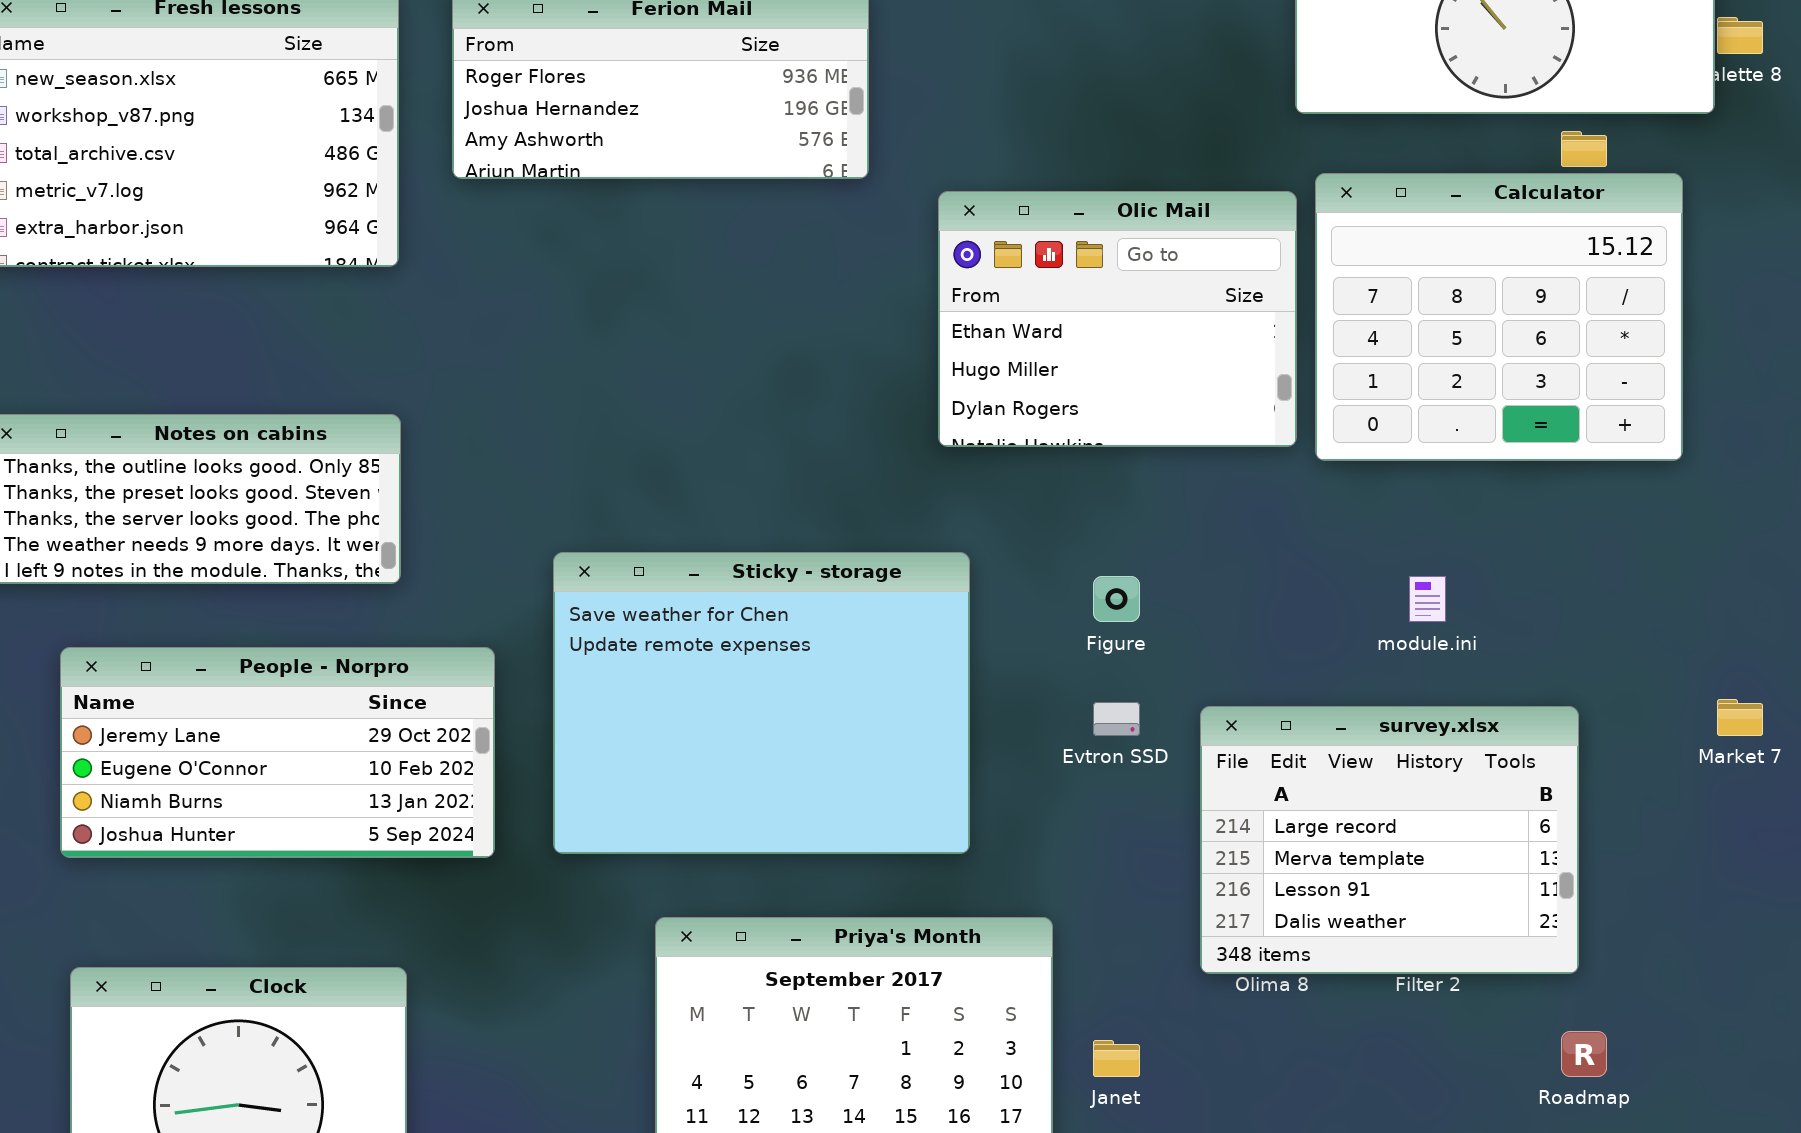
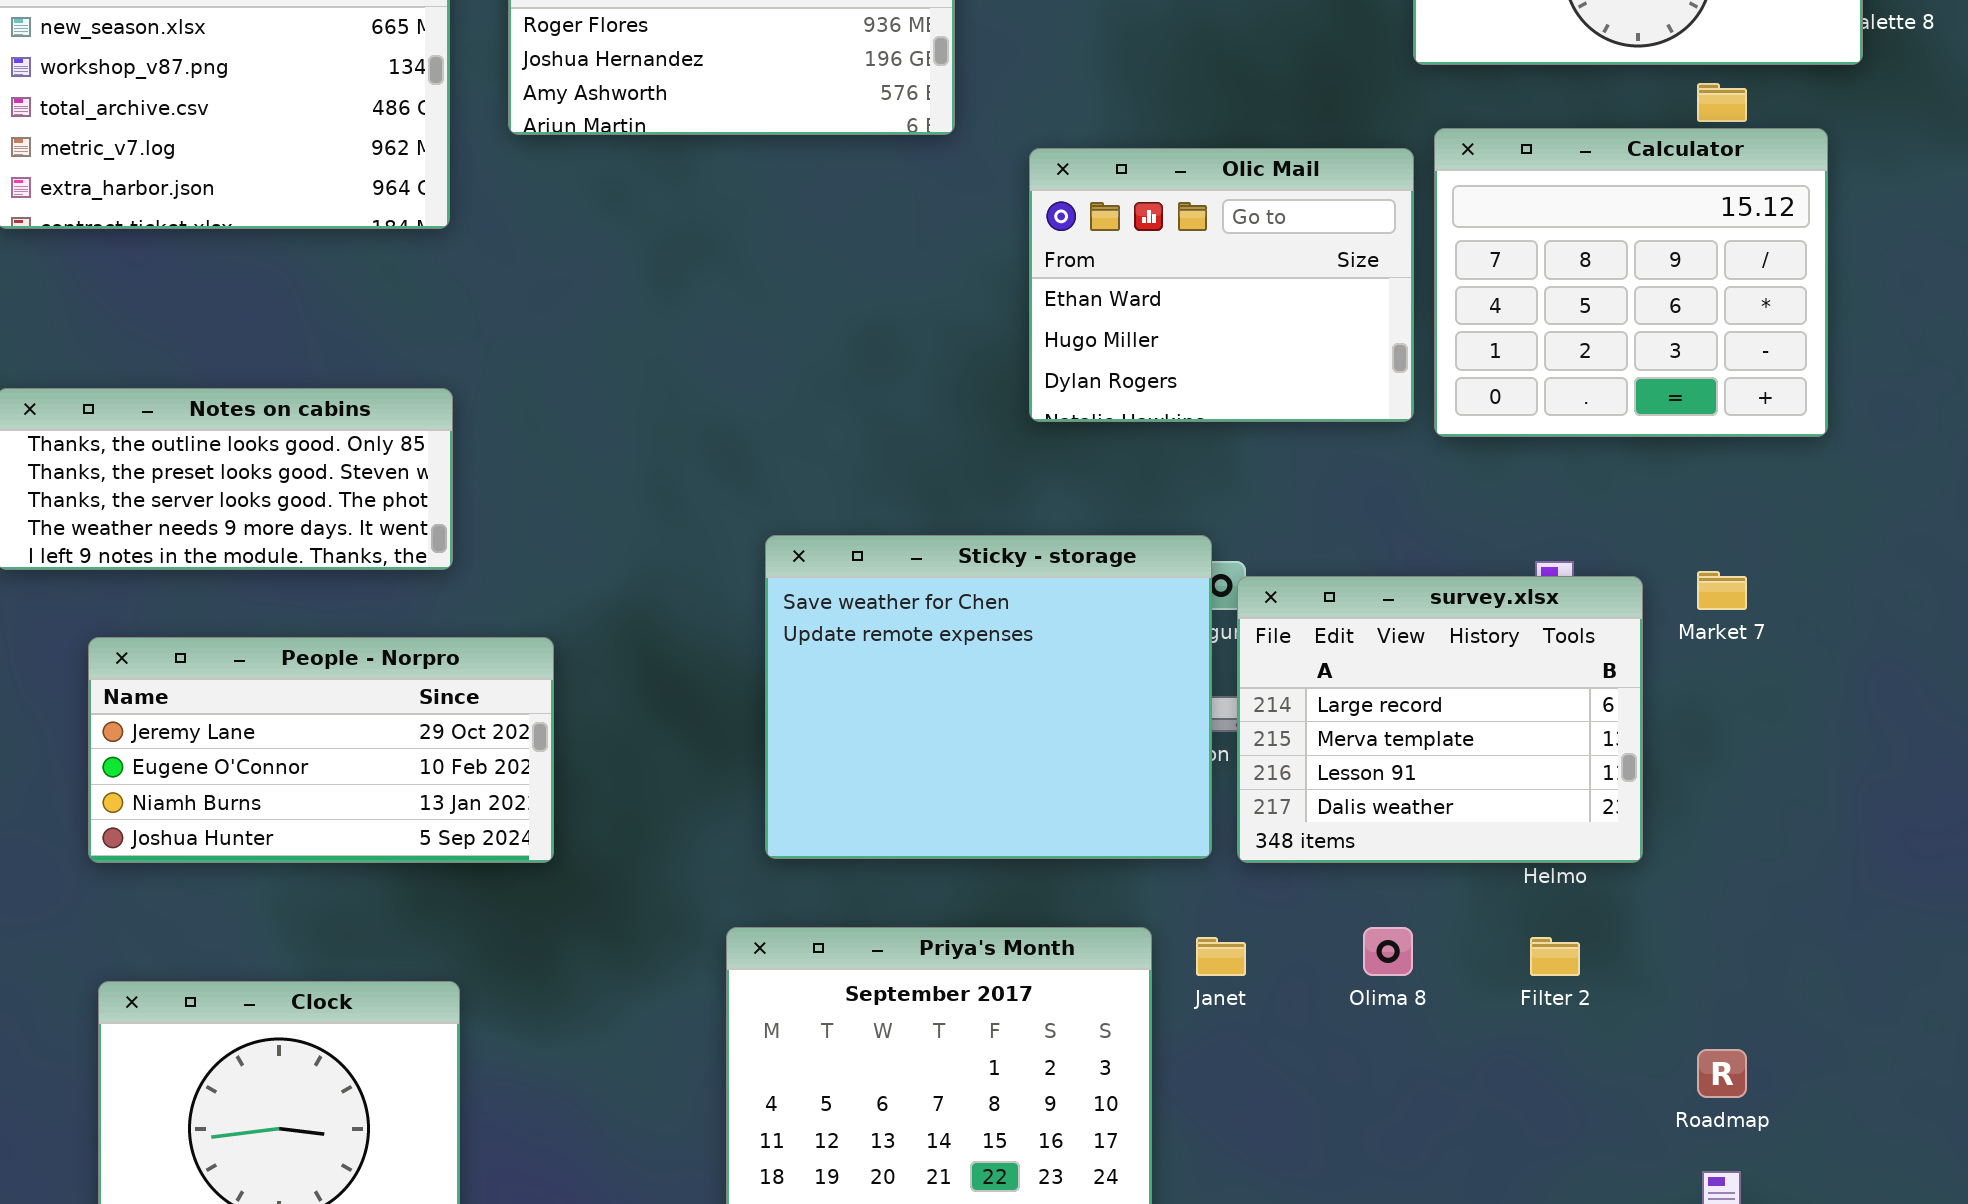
Sticky - storage: [553,552,970,854] -> [765,535,1212,859], moved
Market 7: [1717,699,1763,736] -> [1697,571,1747,610], moved
survey.xlsx: [1200,706,1579,974] -> [1237,576,1643,863], moved
Janet: [1093,1040,1140,1077] -> [1196,937,1246,976], moved

